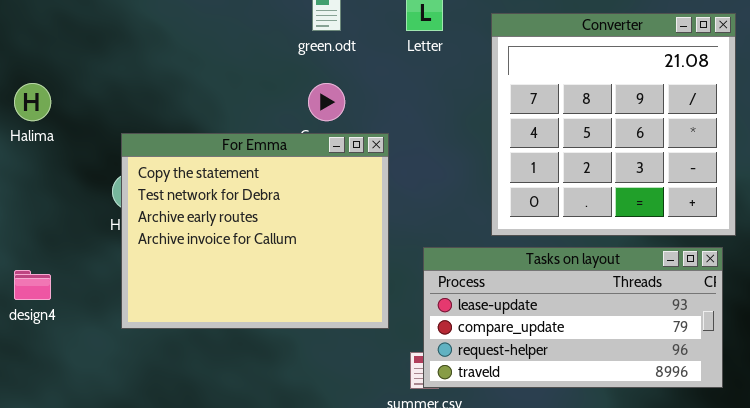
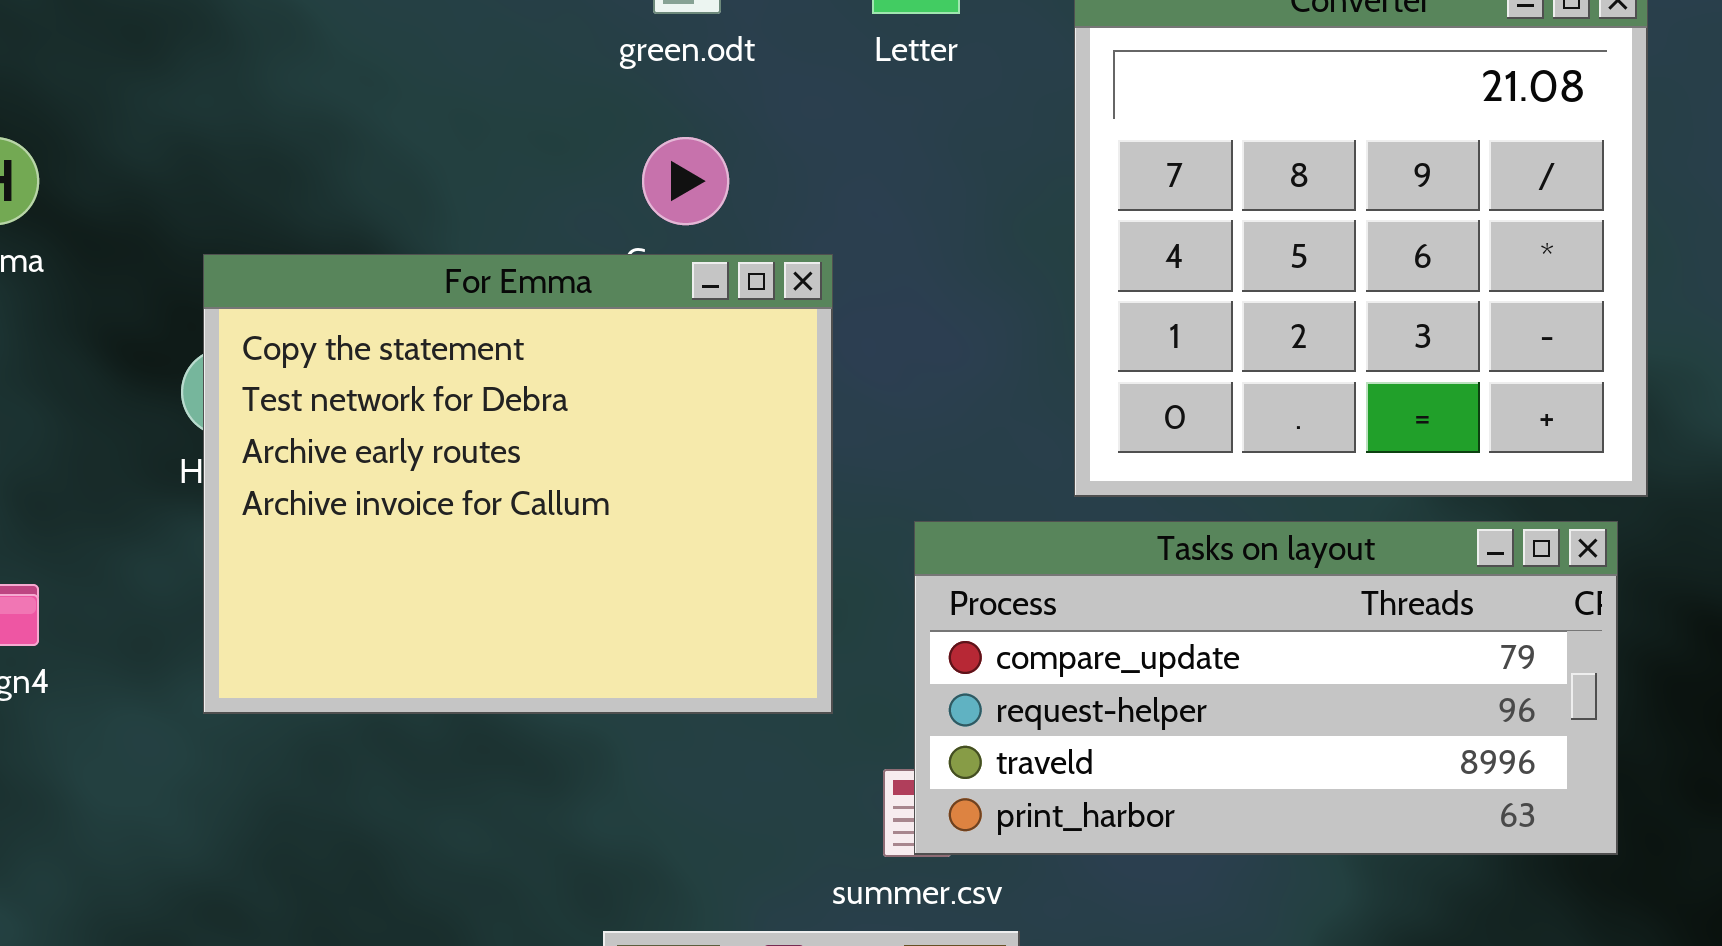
Tasks on layout: [423,247,723,388] -> [914,521,1618,855], scrolled down 1 row

